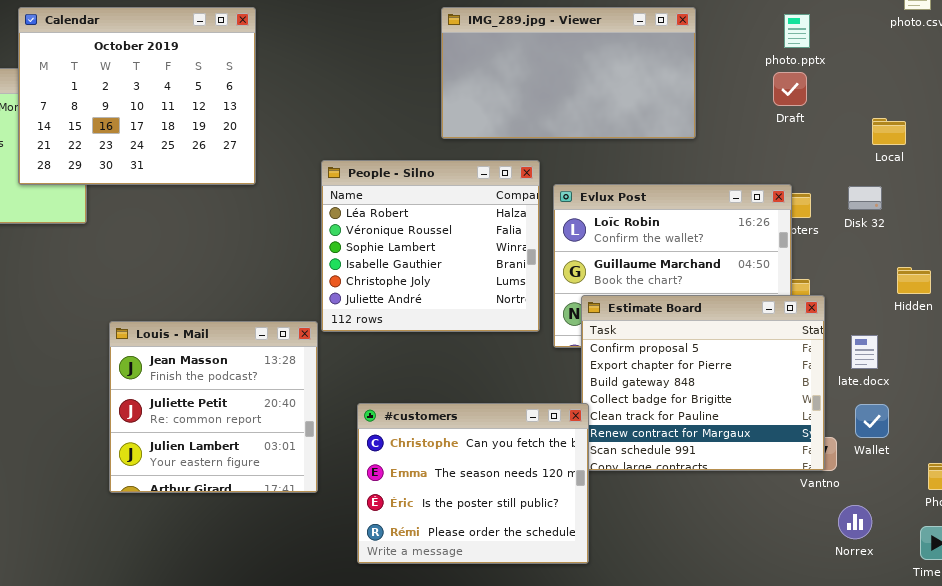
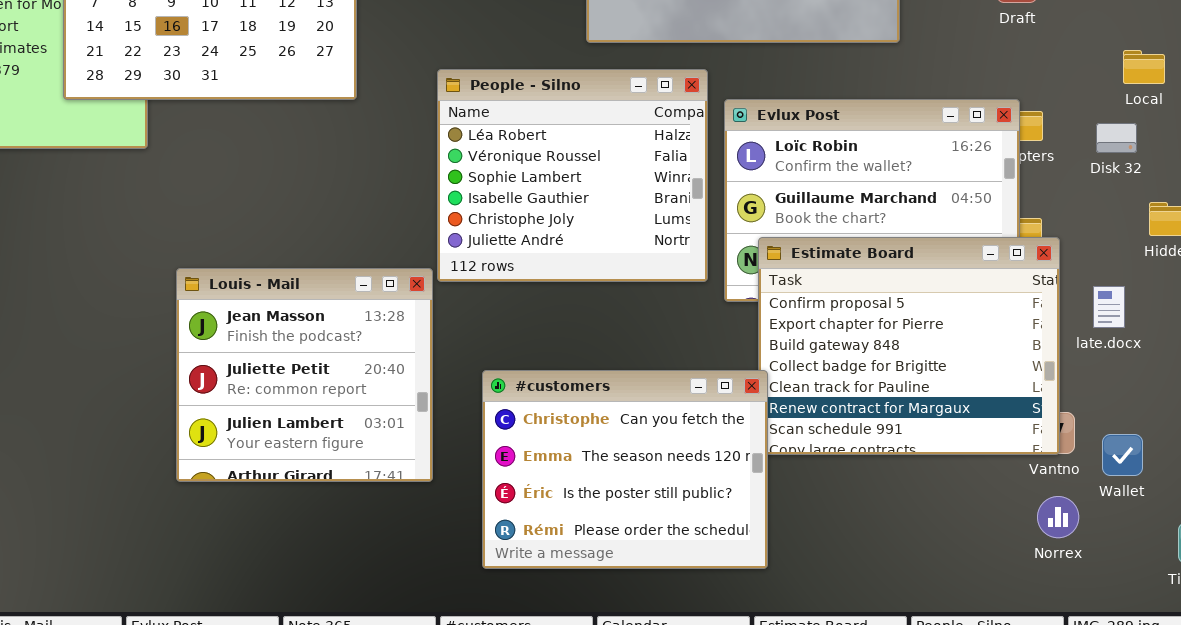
Local: [872,118,906,145] -> [1123,50,1165,84], moved
Disk 32: [848,186,882,210] -> [1096,123,1137,153], moved
Wallet: [855,404,889,438] -> [1102,434,1143,476], moved
Norrex: [838,505,872,539] -> [1037,496,1079,538], moved

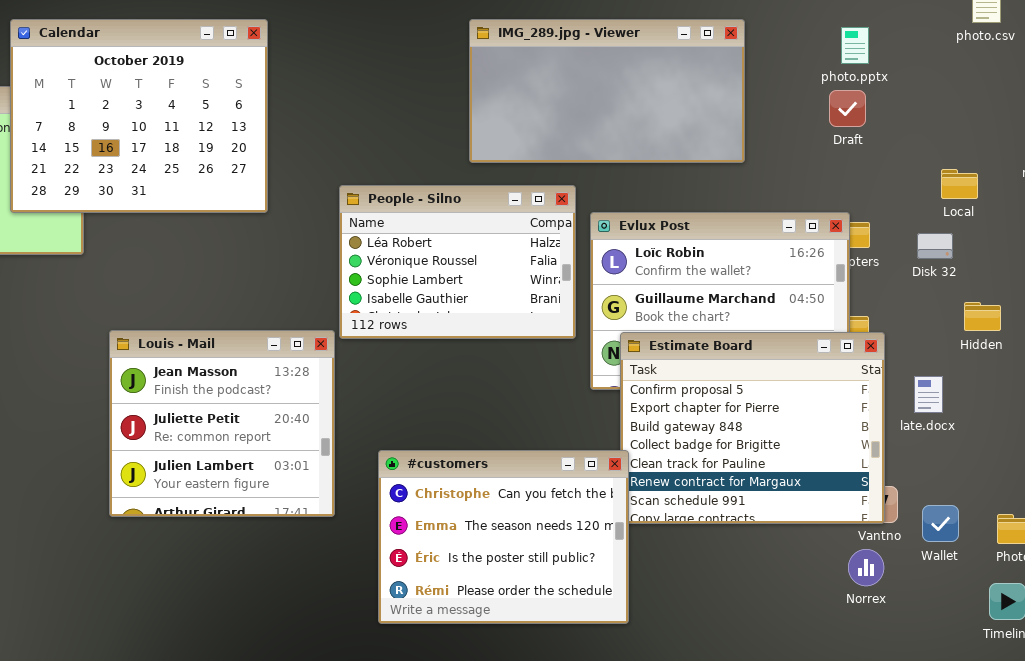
People - Silno: [437,69,708,282] -> [339,185,576,339], resized
Louis - Mail: [176,268,433,482] -> [109,330,335,517], moved
Norrex: [1037,496,1079,538] -> [848,549,884,586], moved

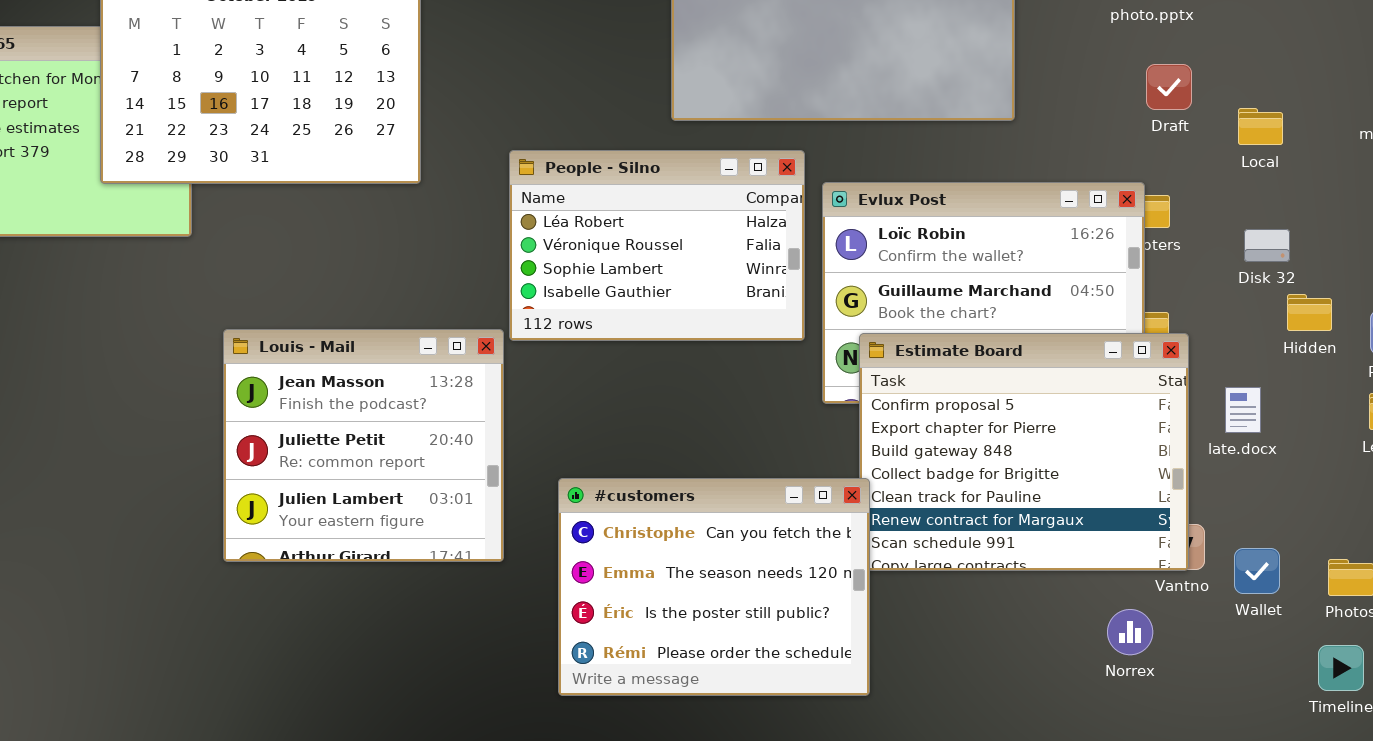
Draft: [829,90,866,127] -> [1146,64,1192,110], moved
Local: [941,169,978,199] -> [1238,108,1283,145], moved
Disk 32: [917,233,953,259] -> [1244,229,1290,262], moved
Norrex: [848,549,884,586] -> [1107,609,1153,655], moved

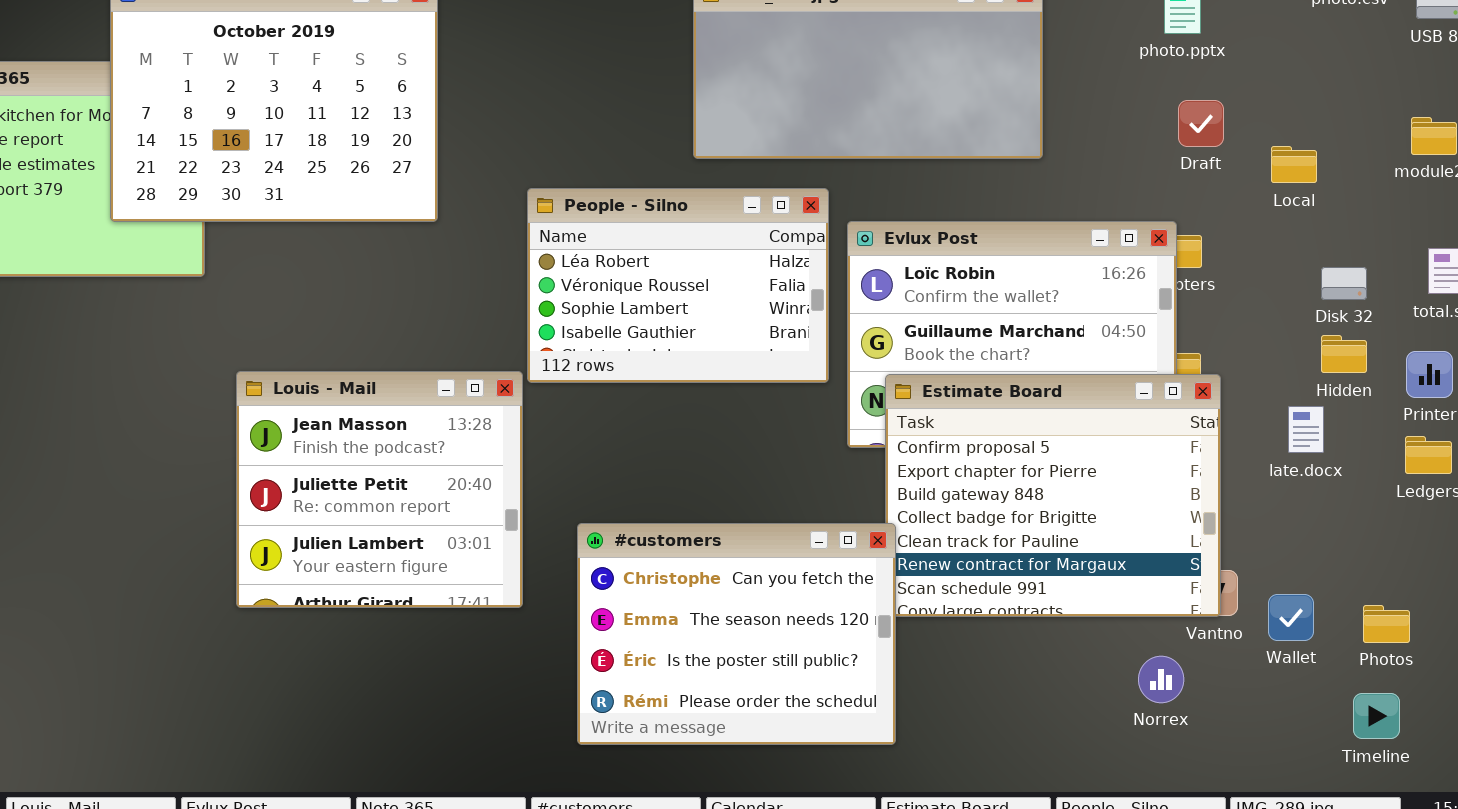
Disk 32: [1244,229,1290,262] -> [1321,267,1367,300], moved
late.docx: [1225,387,1261,433] -> [1288,406,1324,453], moved

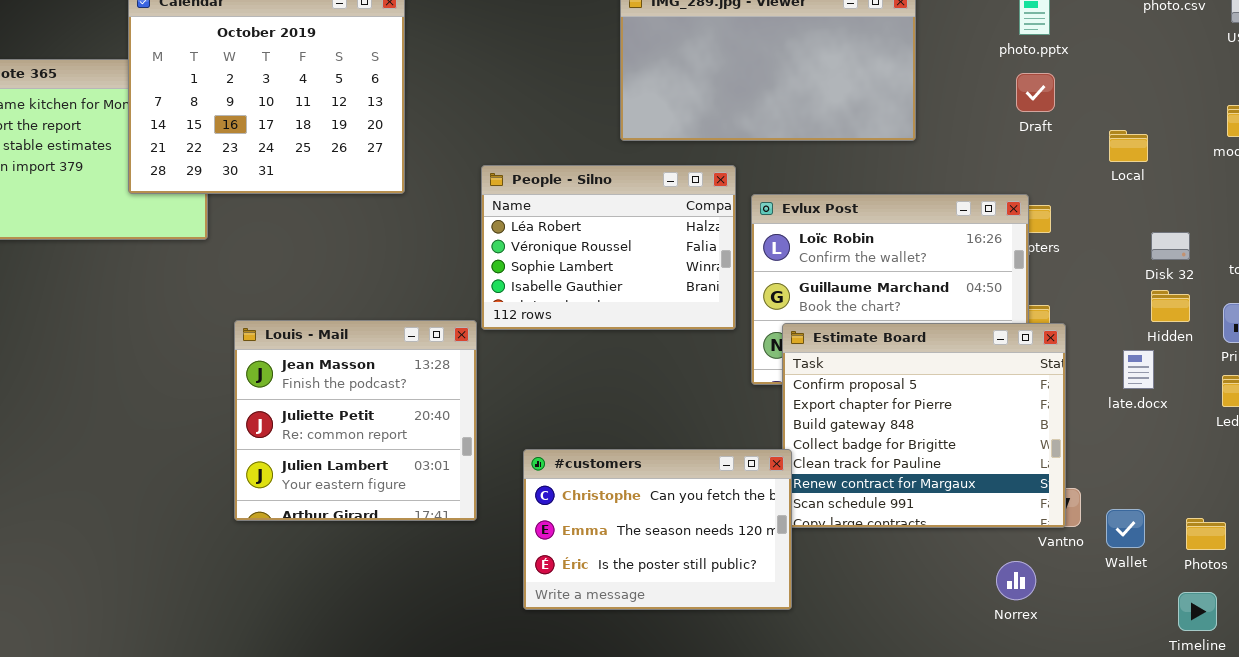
Draft: [1178,100,1224,147] -> [1016,73,1055,112], moved
#customers: [577,523,896,745] -> [523,449,792,610], resized

